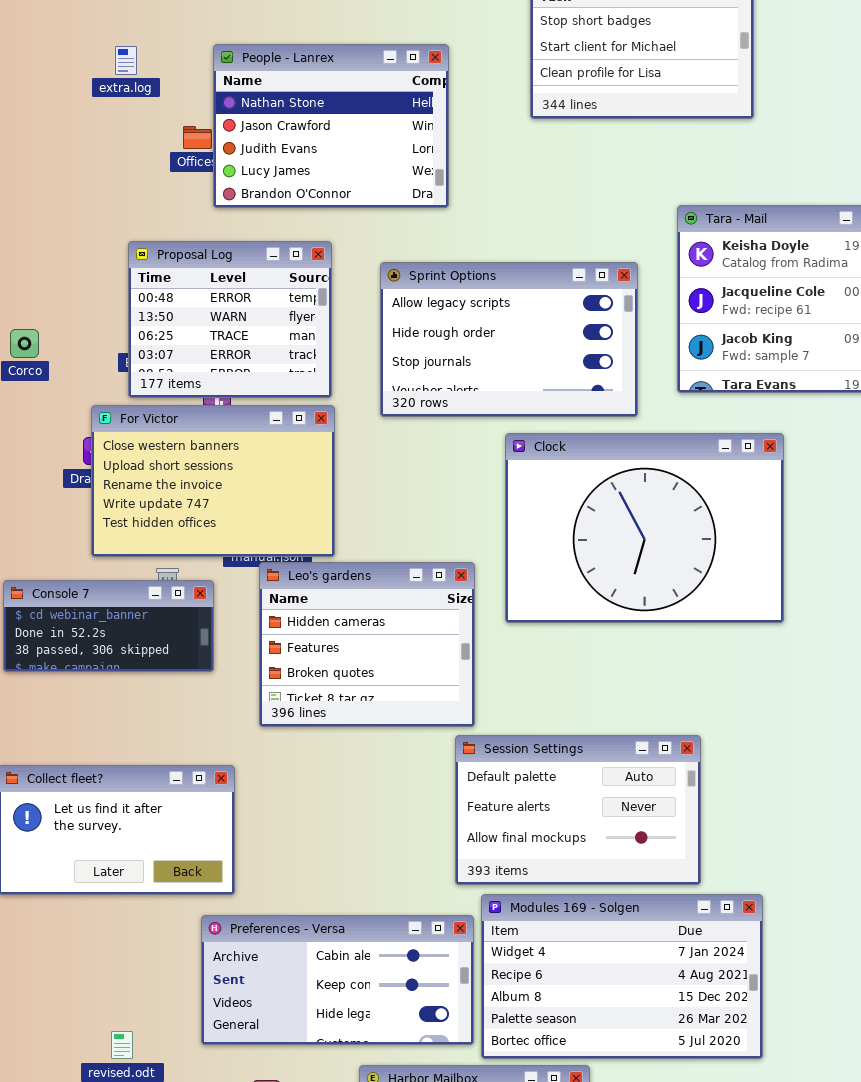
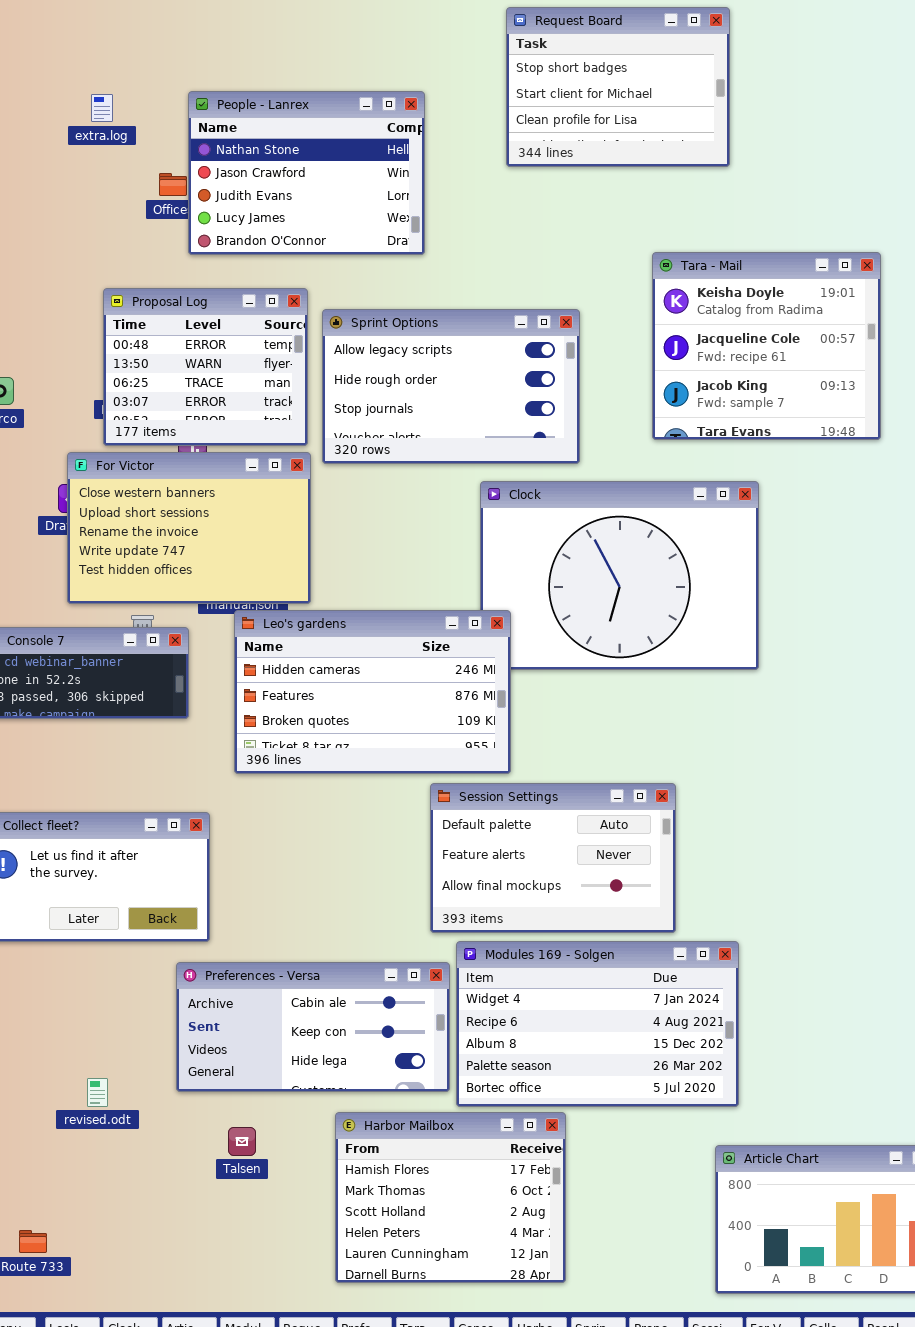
Sprint Options: [380,262,638,417] -> [322,309,580,464], moved
Leo's gardens: [259,562,475,727] -> [234,610,511,774], resized

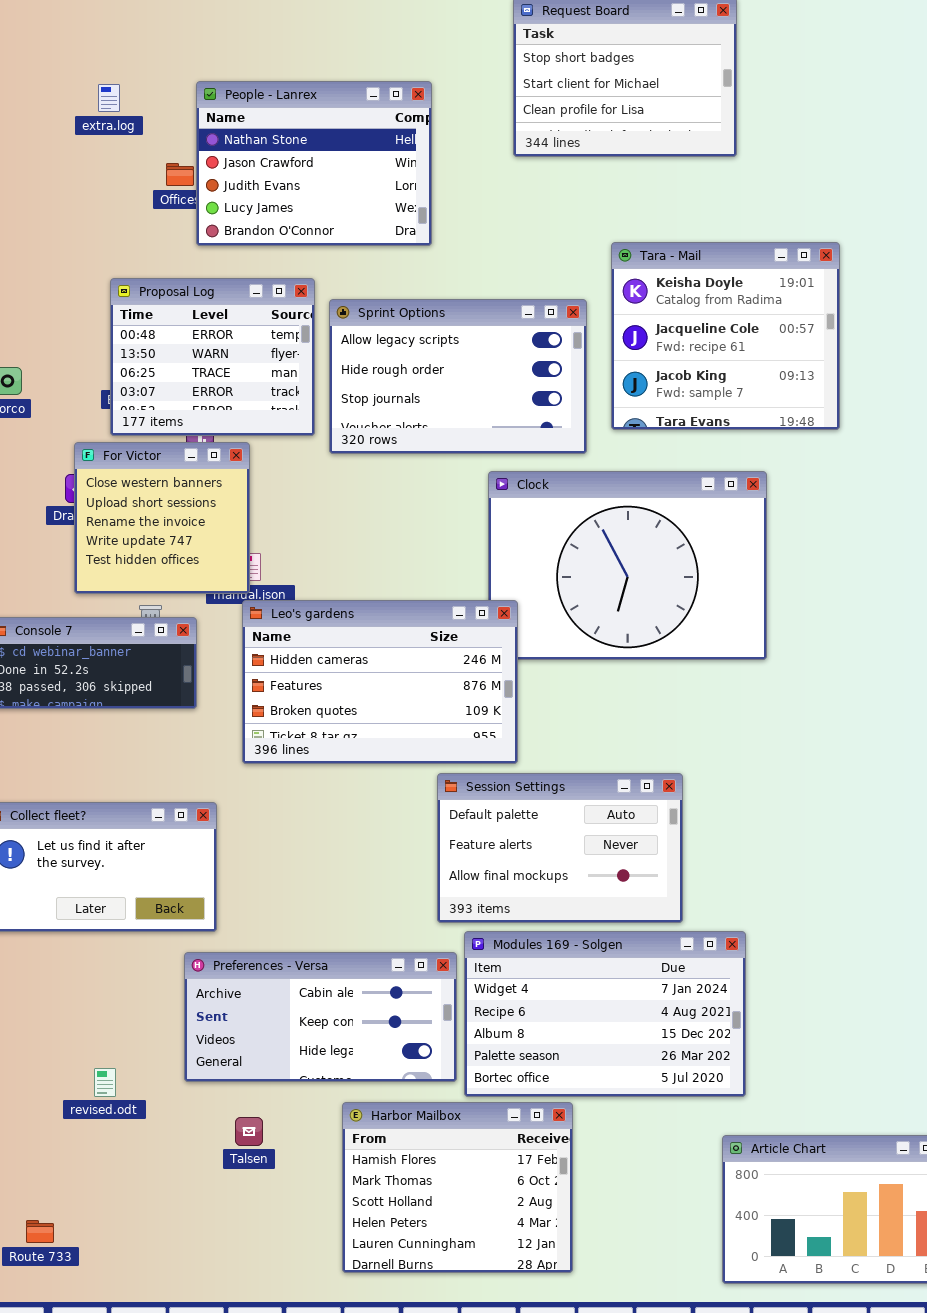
Tara - Mail: [652,252,881,440] -> [611,242,840,430], moved
For Victor: [67,452,311,604] -> [74,442,250,594], resized

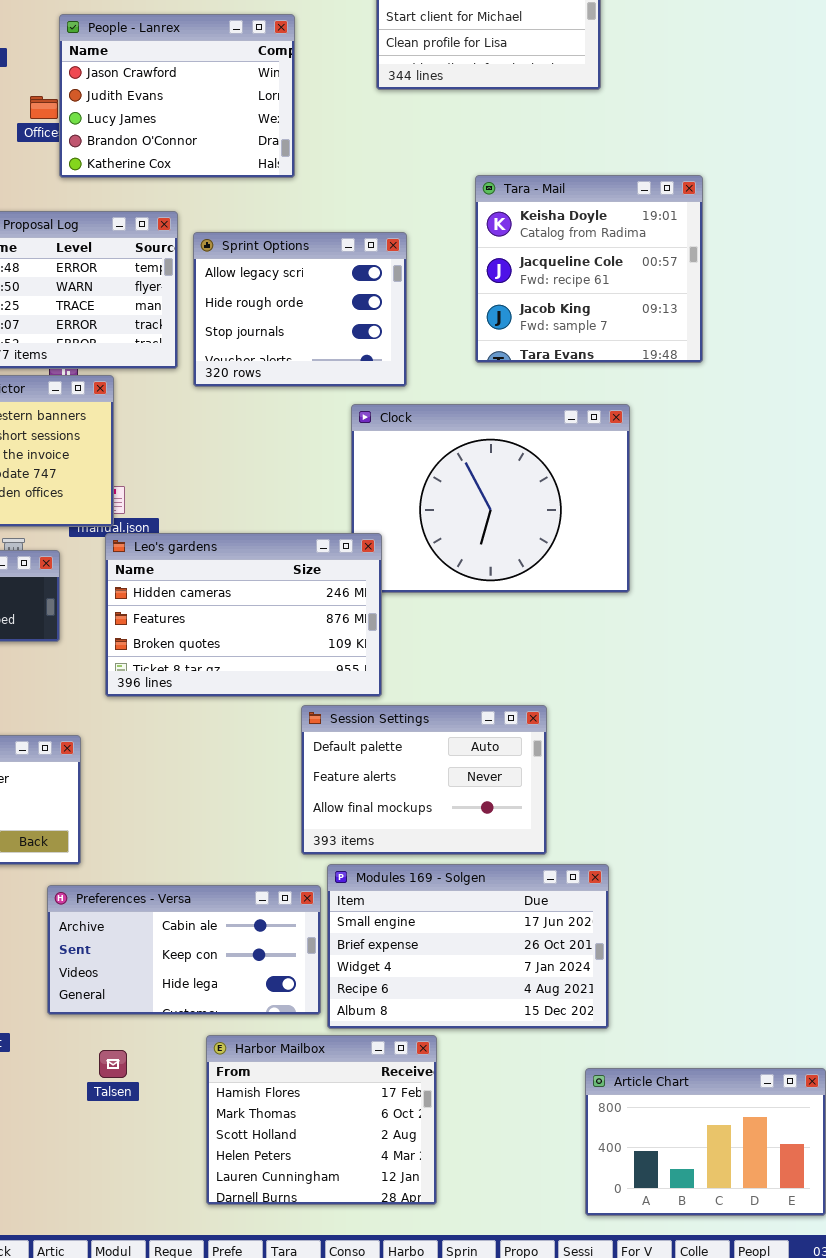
People - Lanrex: [196,81,432,246] -> [59,14,295,178], scrolled down 1 row
Sprint Options: [329,299,587,454] -> [193,232,407,387], resized
Modules 169 - Solgen: [464,931,746,1097] -> [327,864,609,1029], scrolled up 2 rows

